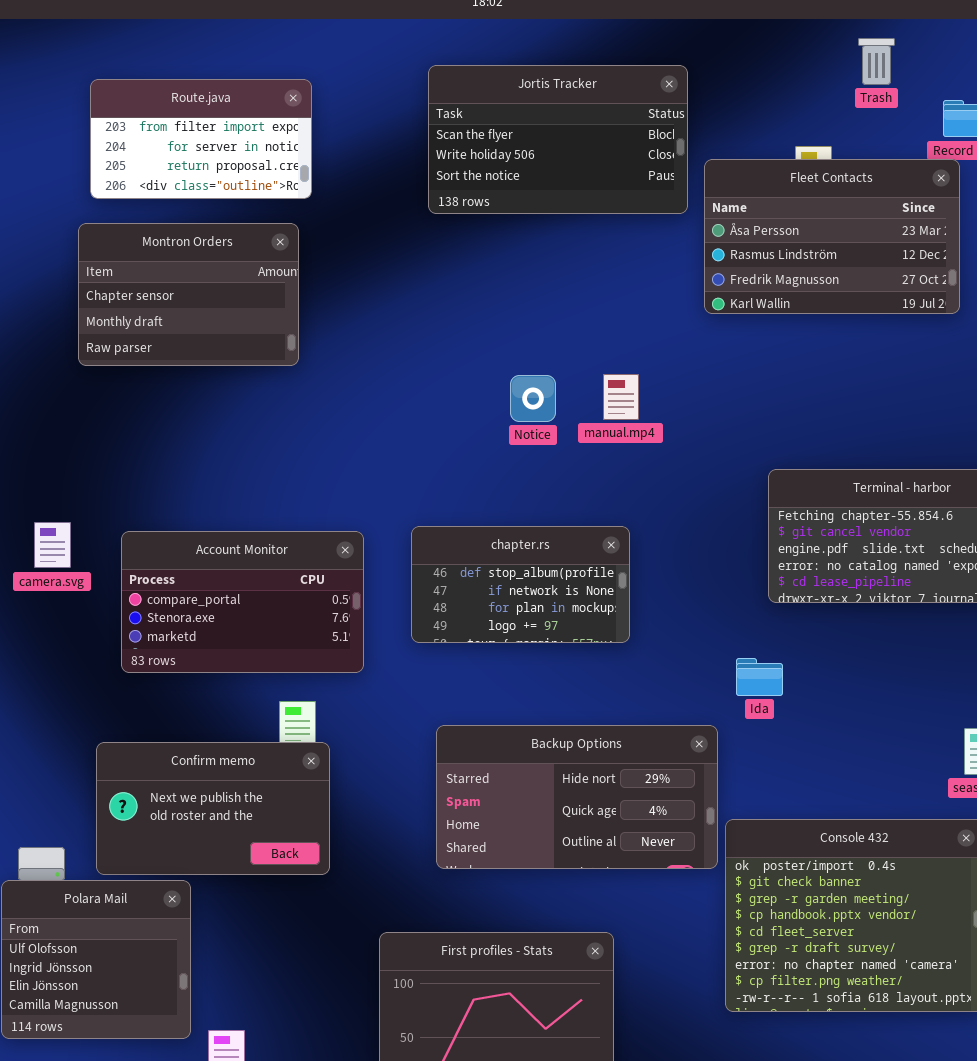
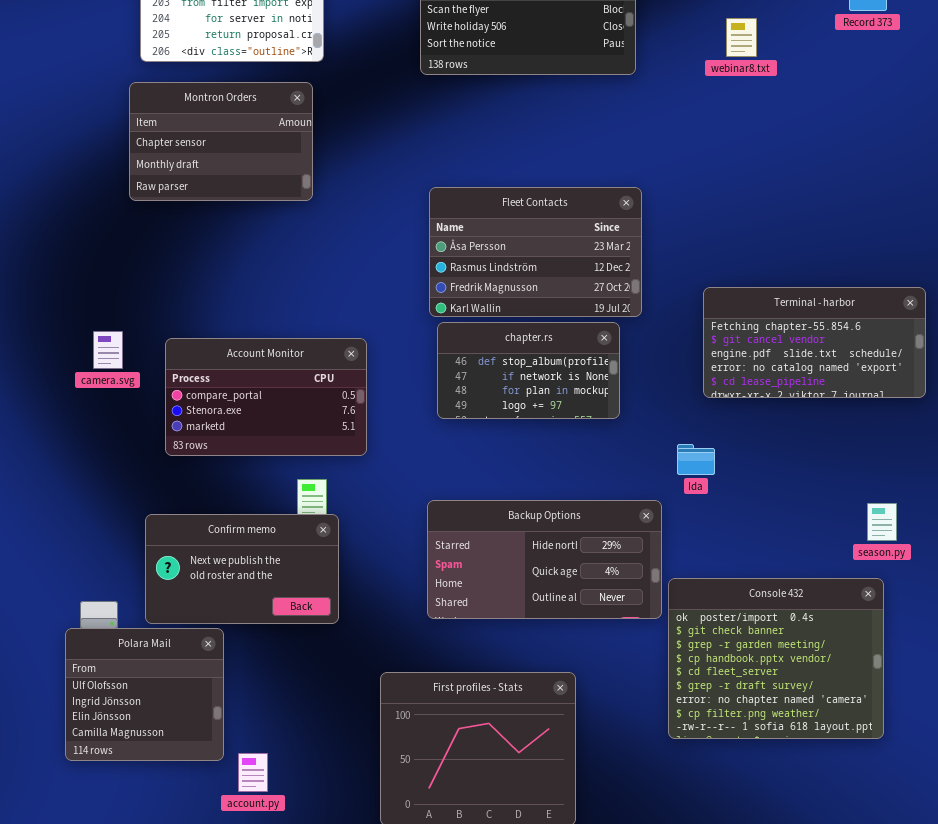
Fleet Contacts: [704,159,960,314] -> [429,187,642,317], moved
chapter.rs: [411,526,630,643] -> [437,322,620,419], moved

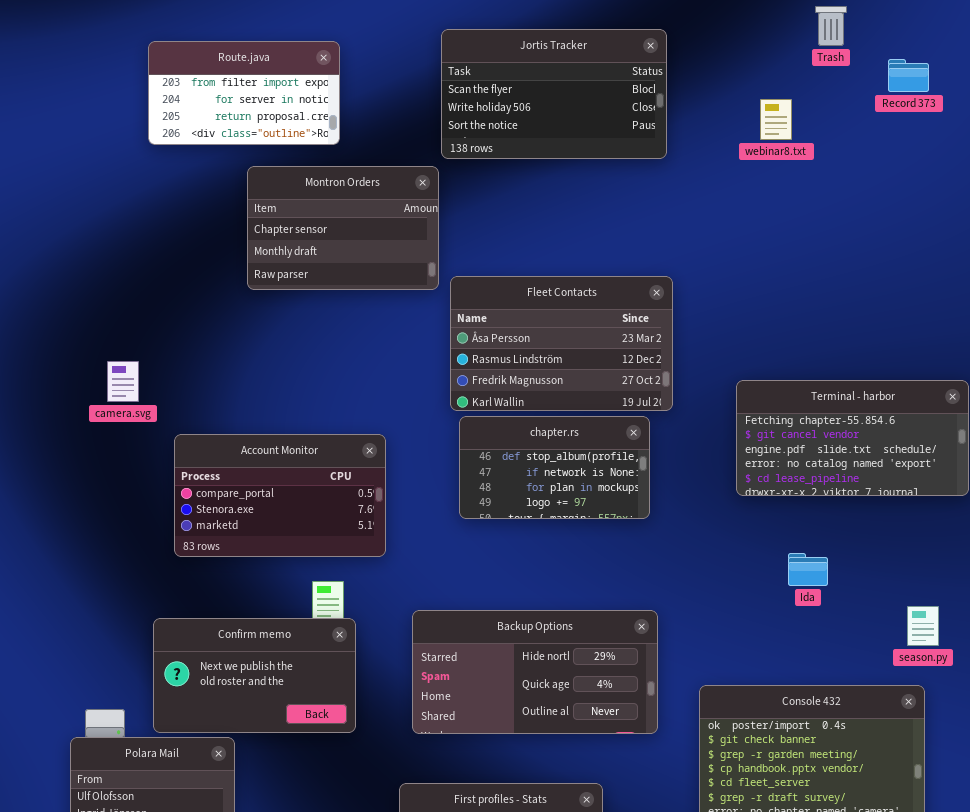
Montron Orders: [129,82,313,201] -> [247,166,439,290], moved
camera.svg: [93,331,123,369] -> [107,361,139,402], moved
Ida: [677,444,715,475] -> [788,553,828,586], moved
Backup Options: [427,500,662,619] -> [412,610,658,734], moved

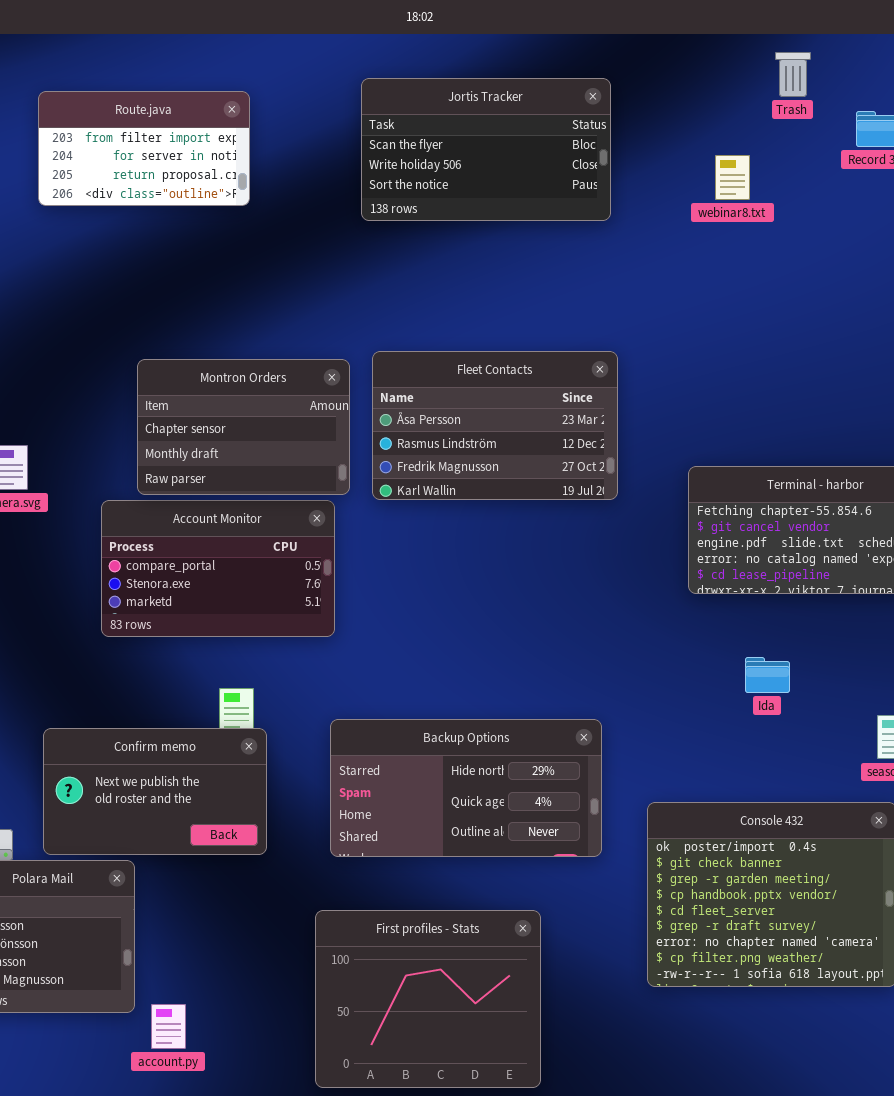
Montron Orders: [247,166,439,290] -> [137,359,350,495], moved
chapter.rs: [459,416,650,519] -> none, closed
Account Monitor: [174,434,386,557] -> [101,500,335,637], moved

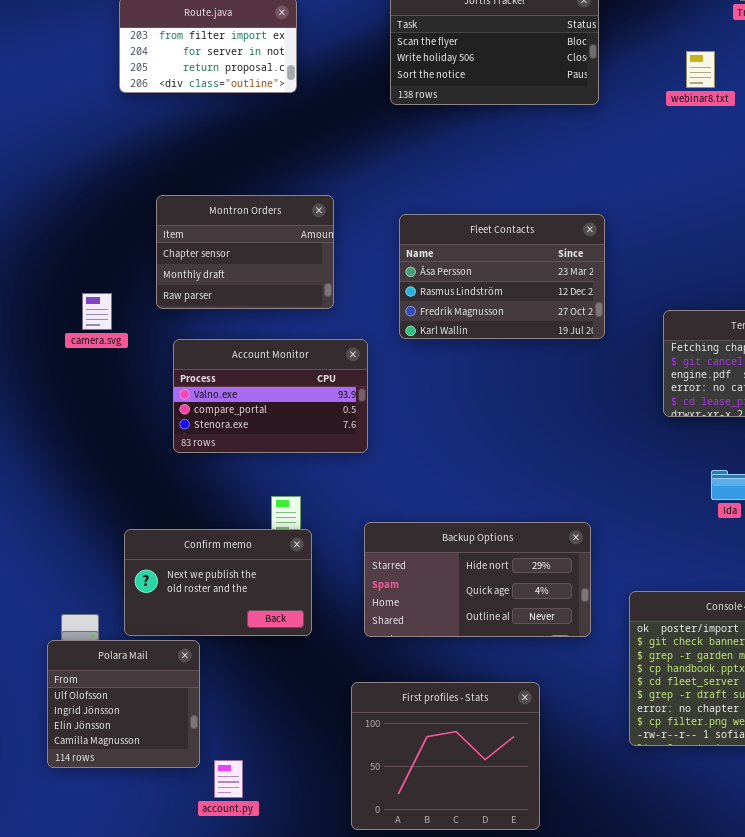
Montron Orders: [137,359,350,495] -> [156,195,334,309], moved
Account Monitor: [101,500,335,637] -> [173,339,368,453], scrolled up 1 row

